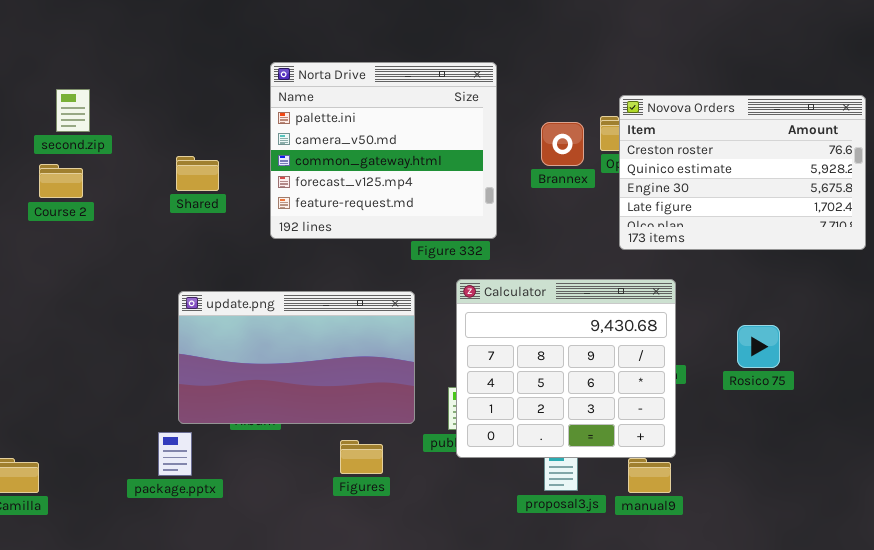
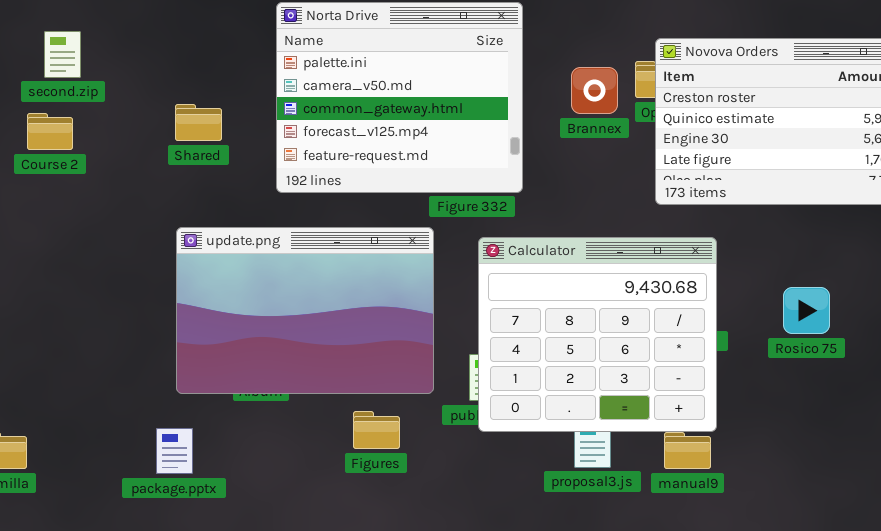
update.png: [178,291,415,424] -> [176,227,434,394], resized
package.pptx: [158,432,192,476] -> [156,428,193,474], moved

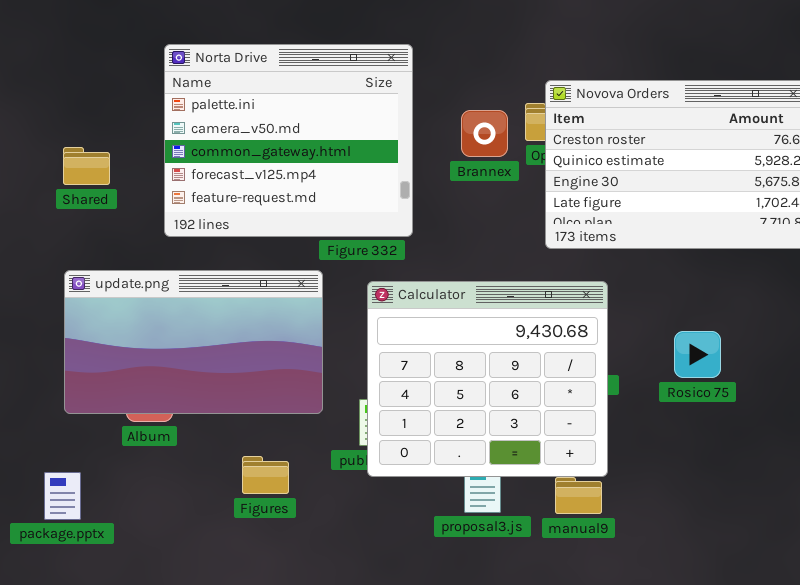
update.png: [176,227,434,394] -> [64,270,323,414], resized

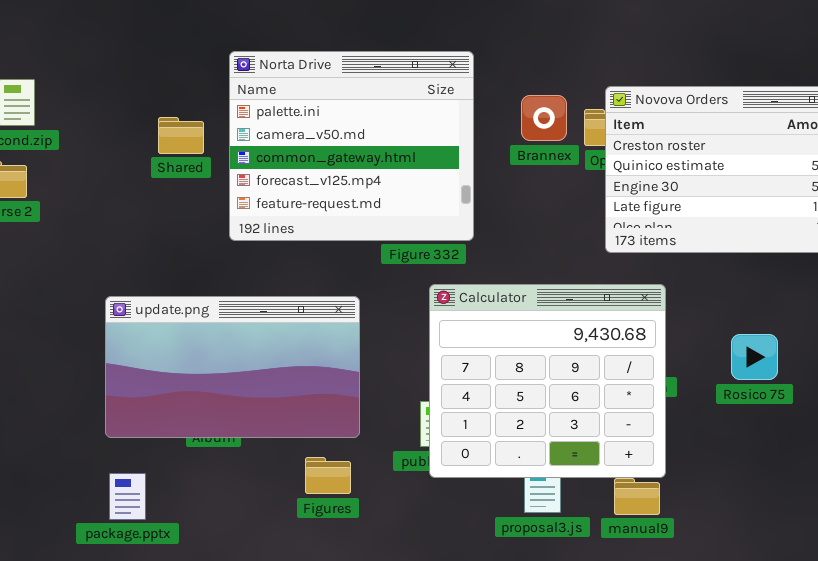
Brannex: [461,110,508,157] -> [521,95,567,141], moved
Shared: [63,147,110,185] -> [158,117,204,154], moved
update.png: [64,270,323,414] -> [105,296,360,438], moved

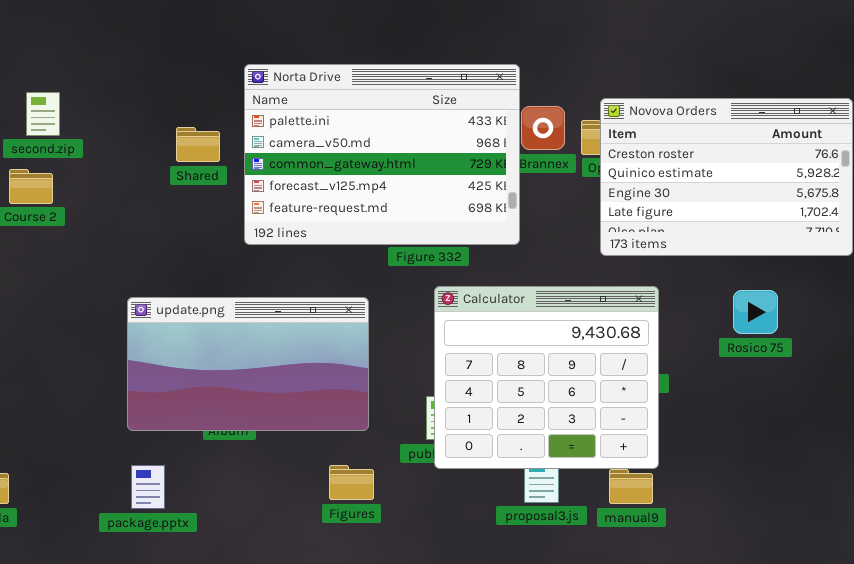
Norta Drive: [229,51,474,241] -> [244,64,520,245], resized
Rosico 75: [731,334,778,380] -> [733,290,778,334], moved
Figures: [305,457,351,494] -> [329,465,374,500], moved

